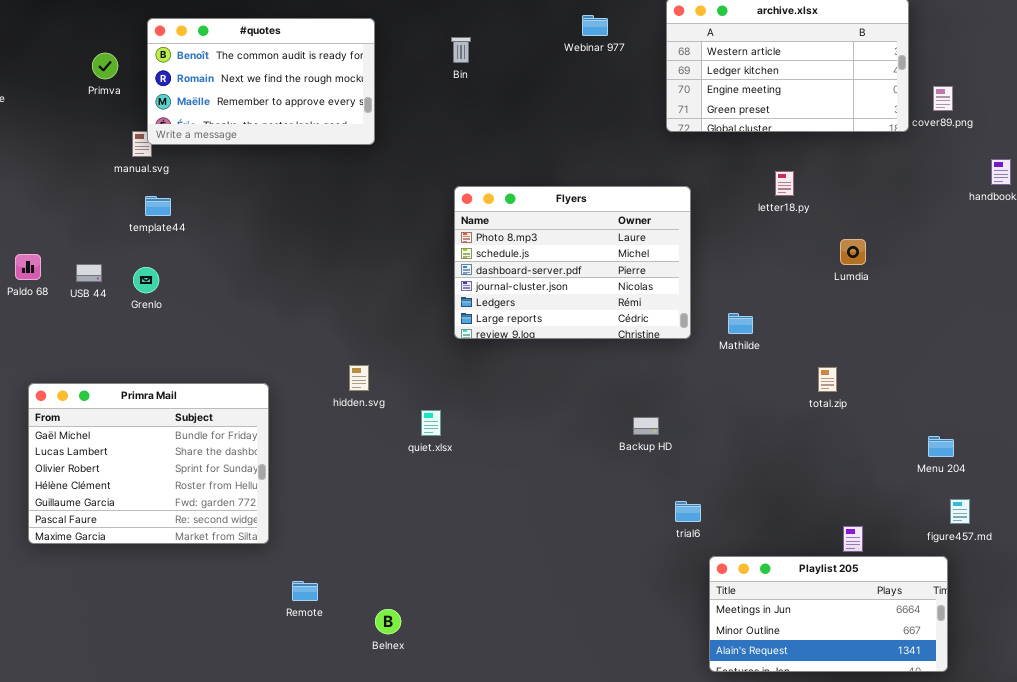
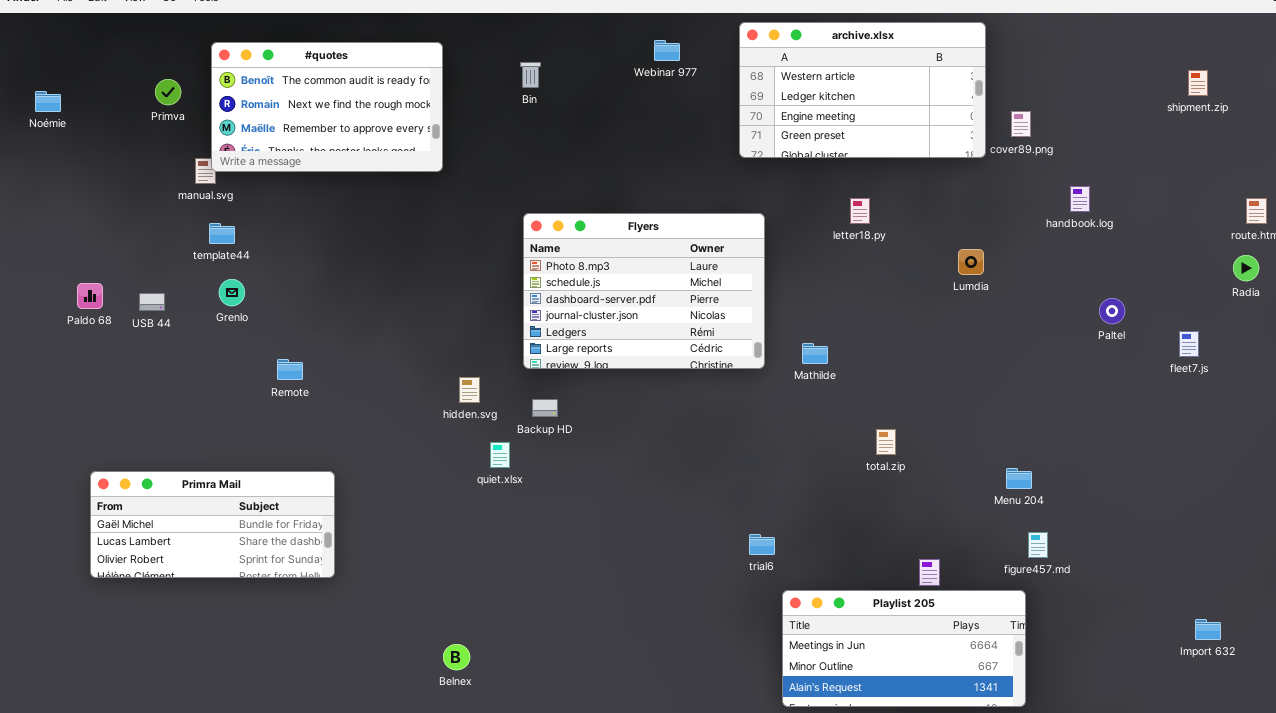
Lumdia: [840,239,866,265] -> [958,249,984,275], moved
Grenlo: [133,267,159,293] -> [219,279,245,306], moved
hidden.svg: [349,365,369,391] -> [459,377,480,403], moved
total.zip: [818,367,837,392] -> [876,429,896,455], moved
Primra Mail: [28,383,269,544] -> [90,471,335,578], resized
Backup HD: [633,417,659,435] -> [532,399,558,417], moved
Remote: [292,581,318,601] -> [277,359,303,380], moved

